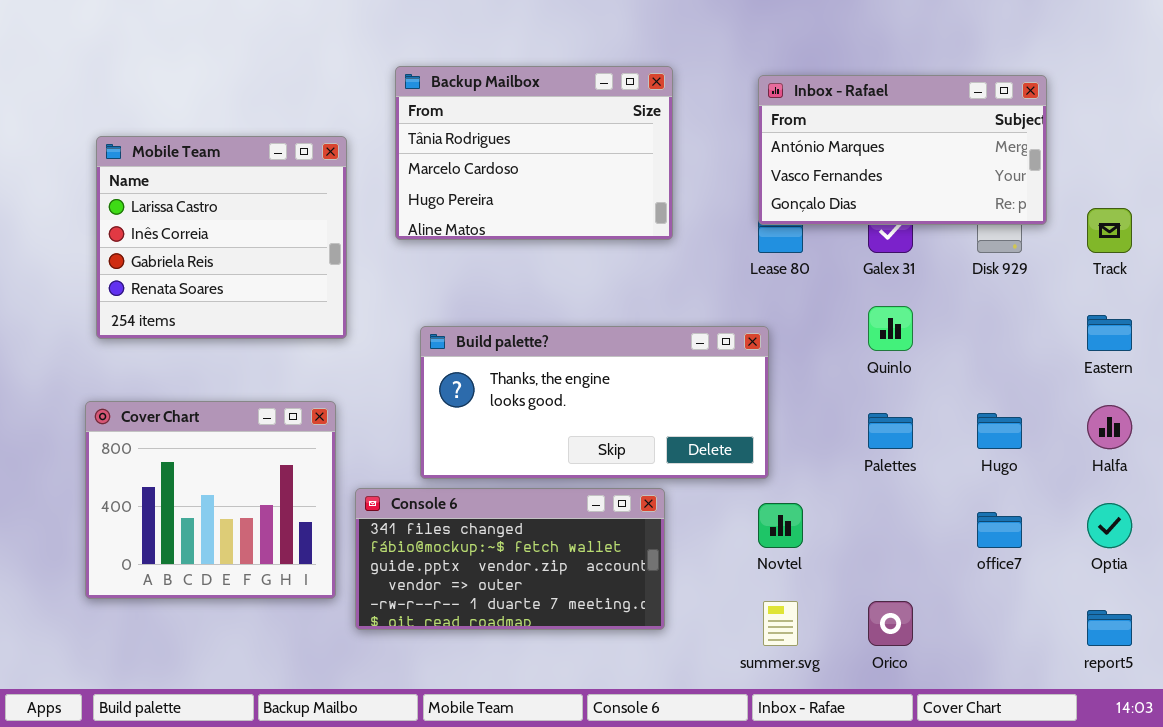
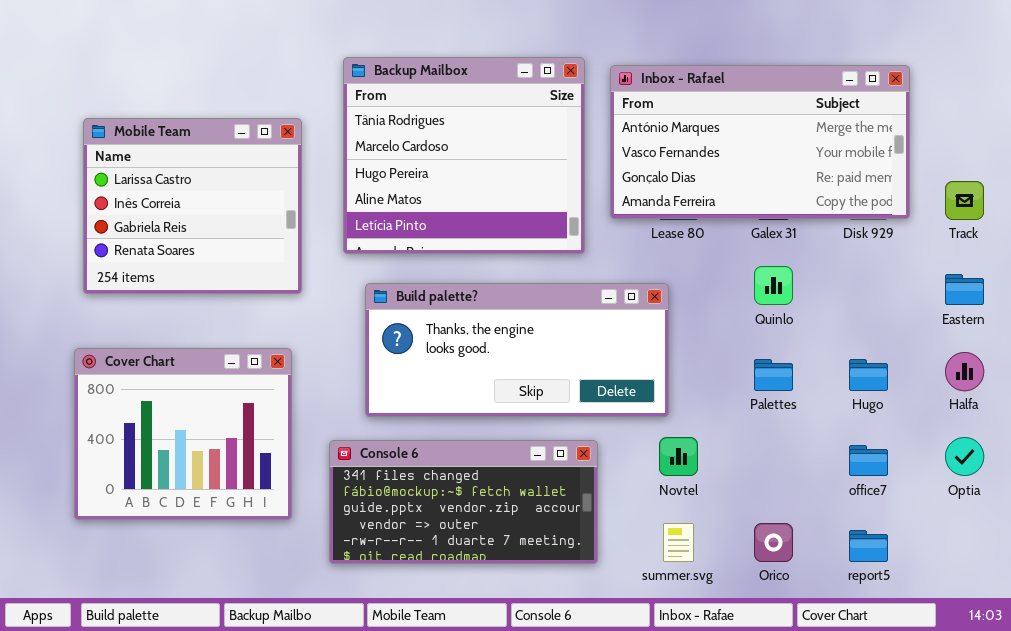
Backup Mailbox: [395,66,673,240] -> [343,57,585,254], resized
Inbox - Rafael: [758,75,1047,225] -> [610,65,910,219], resized
Console 6: [355,488,665,630] -> [329,440,598,564], moved
report5: [1087,610,1132,646] -> [849,530,888,562], moved

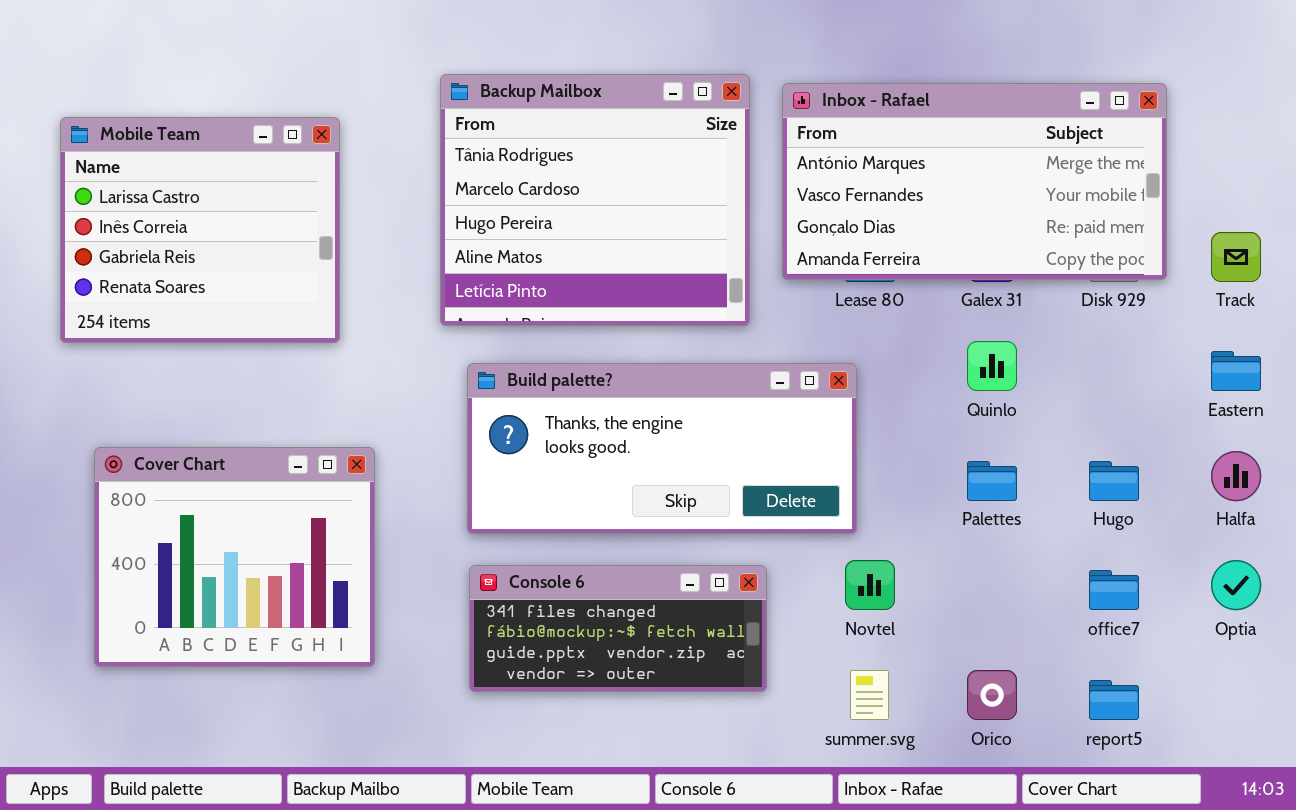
Mobile Team: [83,118,302,294] -> [60,117,340,343], moved
Console 6: [329,440,598,564] -> [469,565,767,692], resized

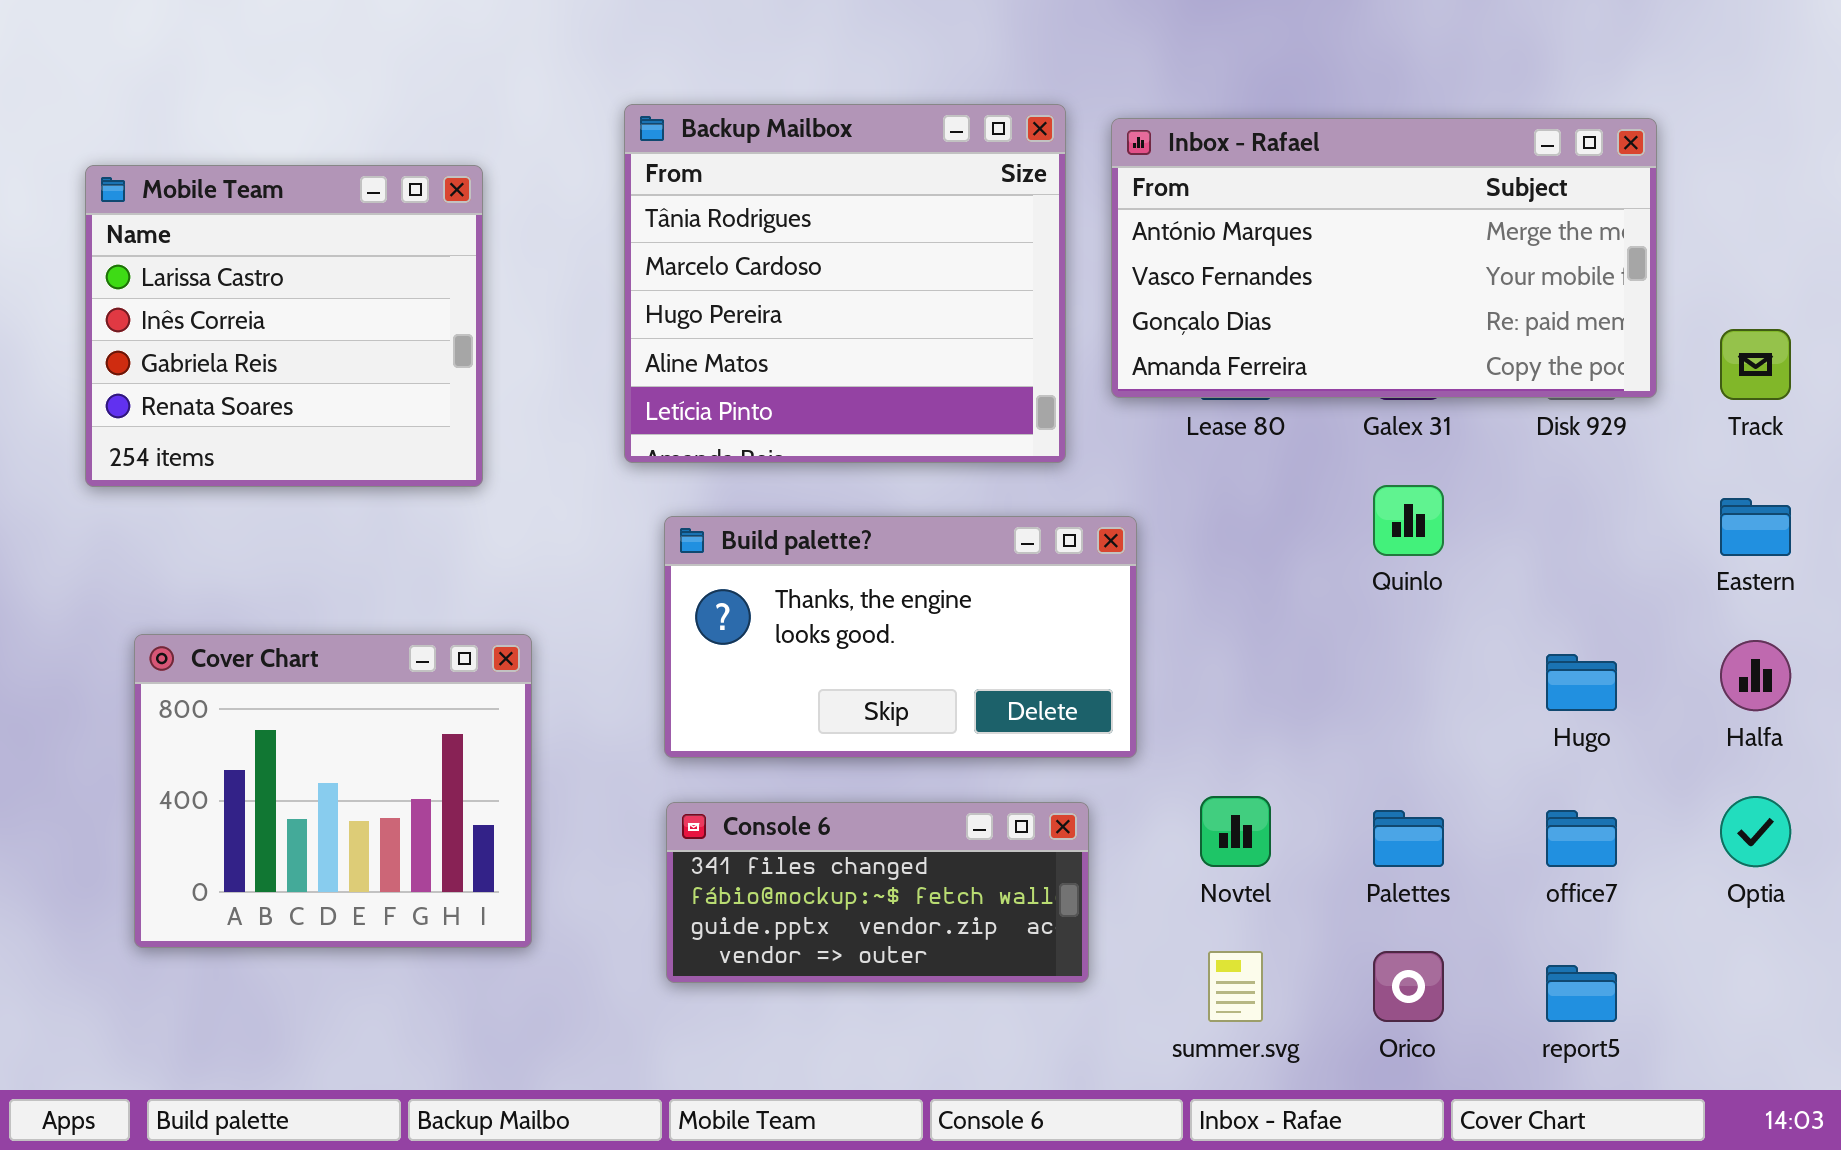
Build palette?: [467,363,857,534] -> [664,516,1137,758], resized
Palettes: [967,461,1017,501] -> [1373,810,1444,867], moved

